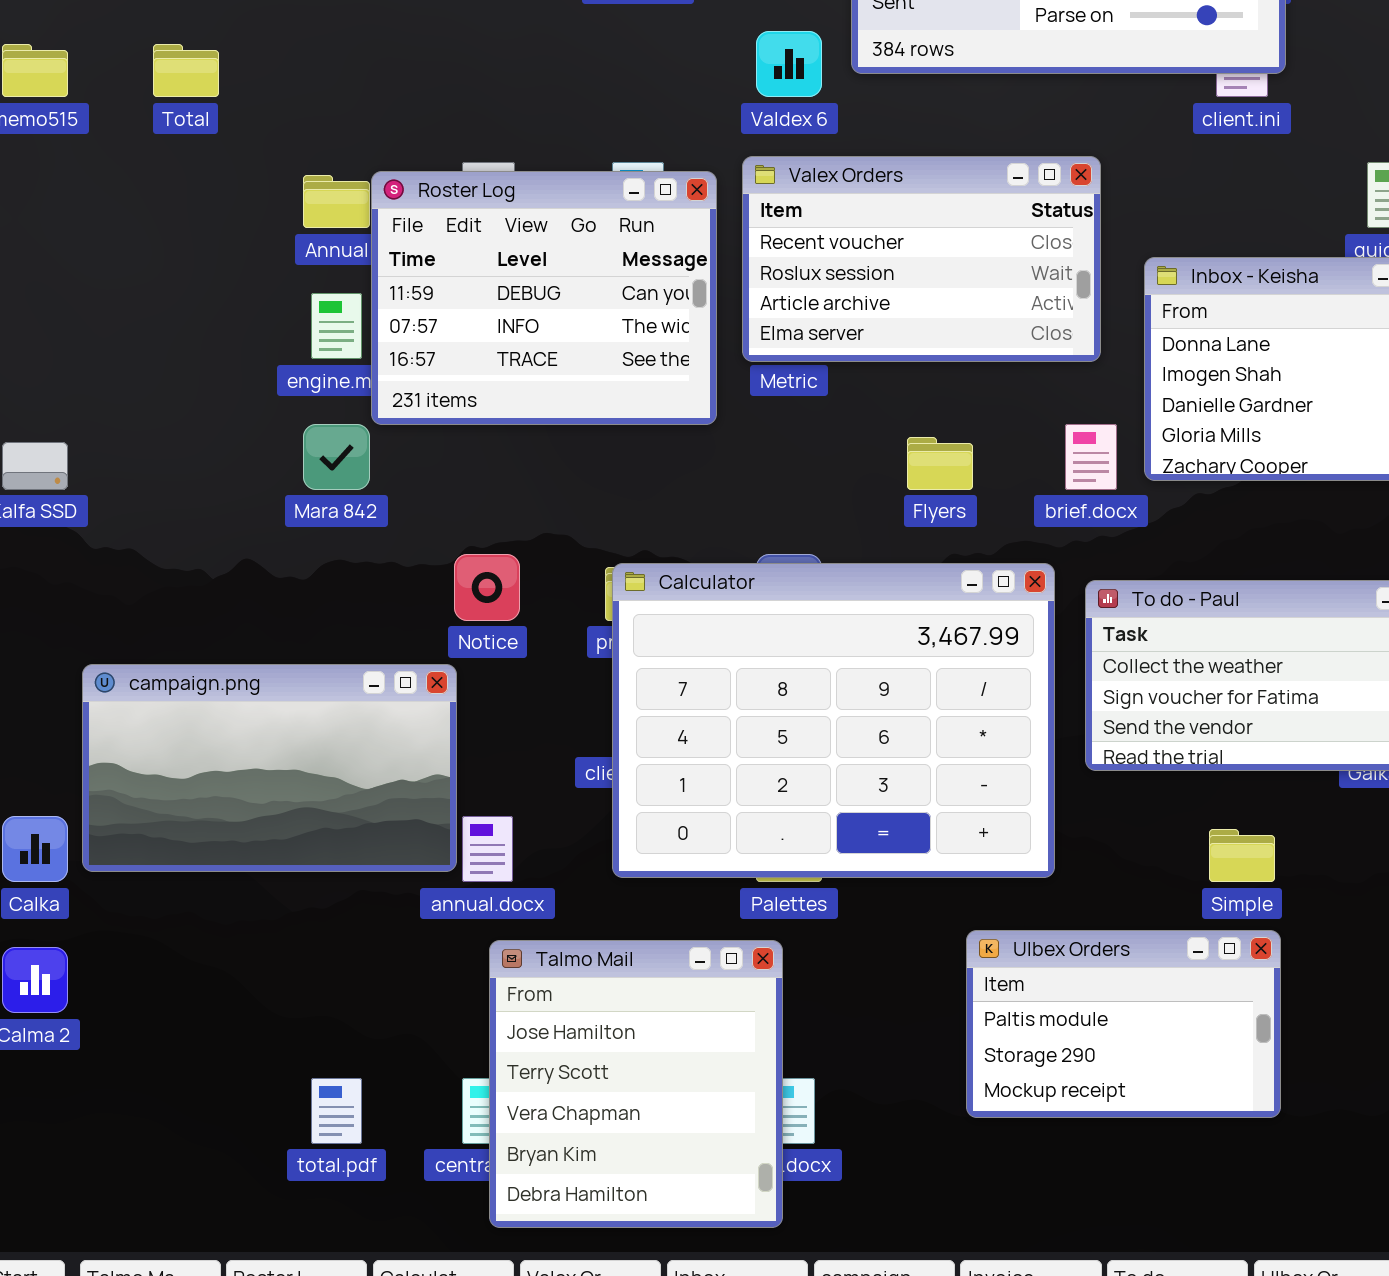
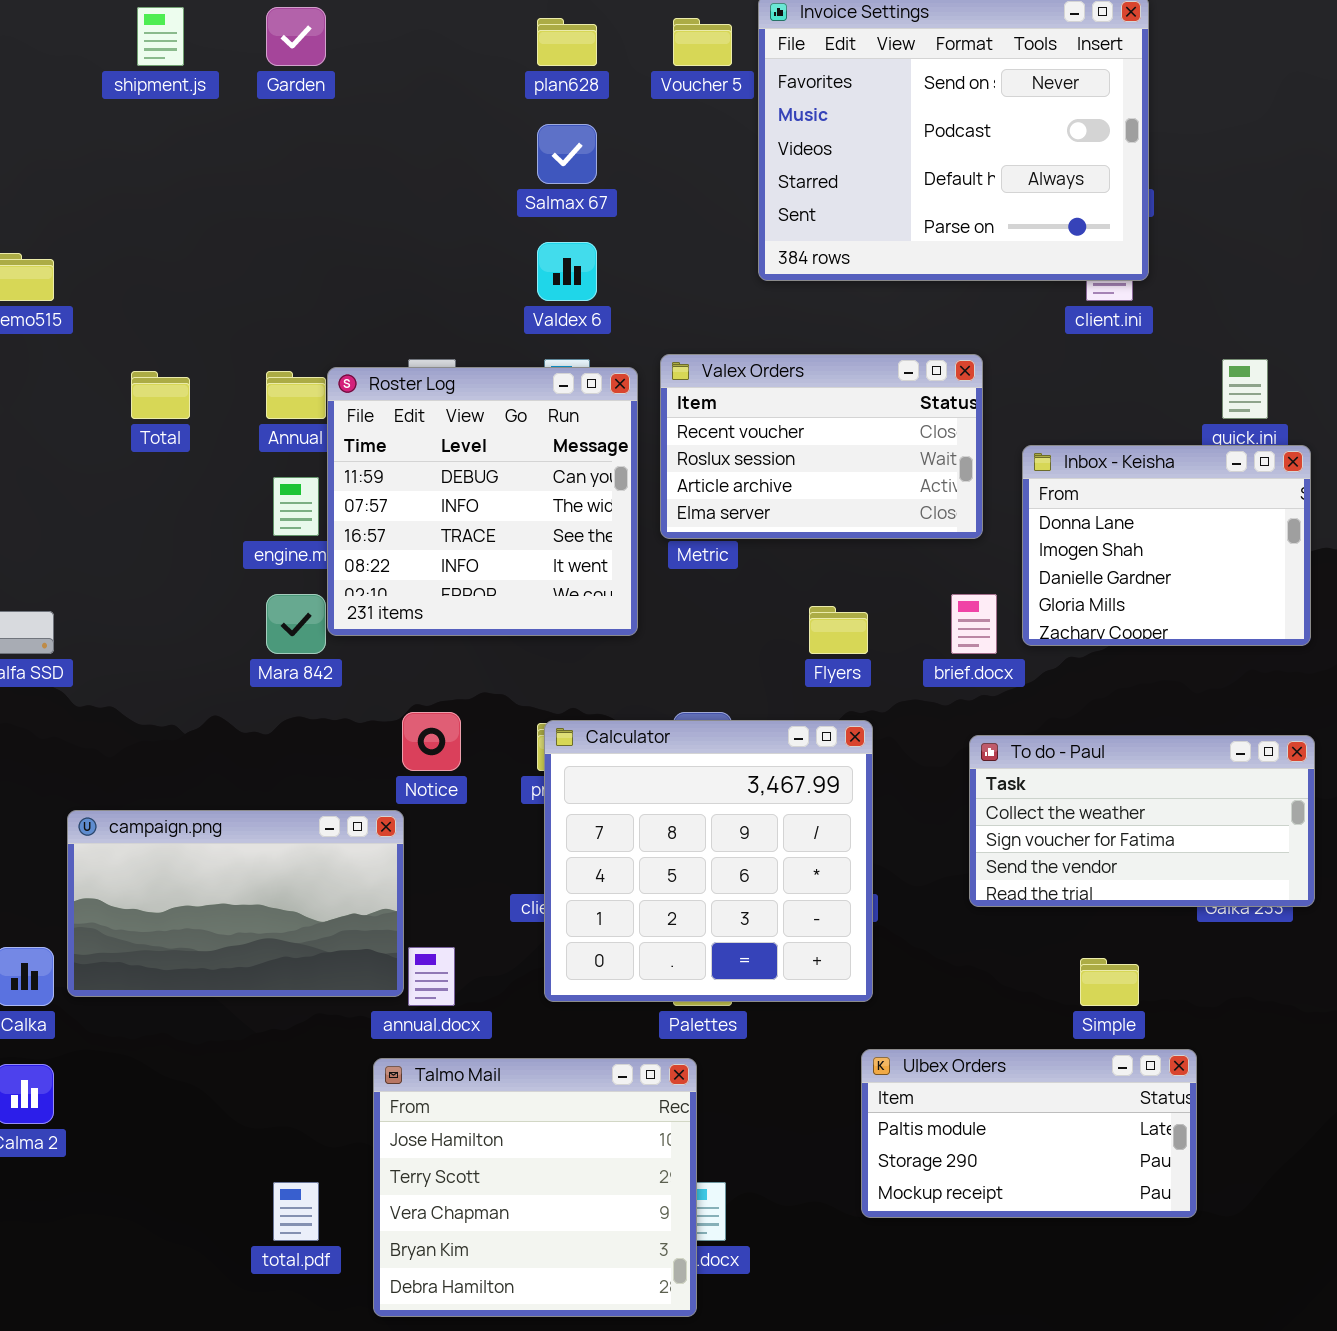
Valdex 6: [756,31,822,97] -> [537,242,597,301], moved
Total: [153,44,219,97] -> [131,371,190,419], moved
Roster Log: [371,171,717,425] -> [327,367,638,636], resized
Calculator: [612,563,1055,878] -> [544,720,873,1002], resized
Ulbex Orders: [966,930,1281,1118] -> [861,1049,1197,1218], resized
Talmo Mail: [489,940,783,1228] -> [373,1058,697,1317], resized

